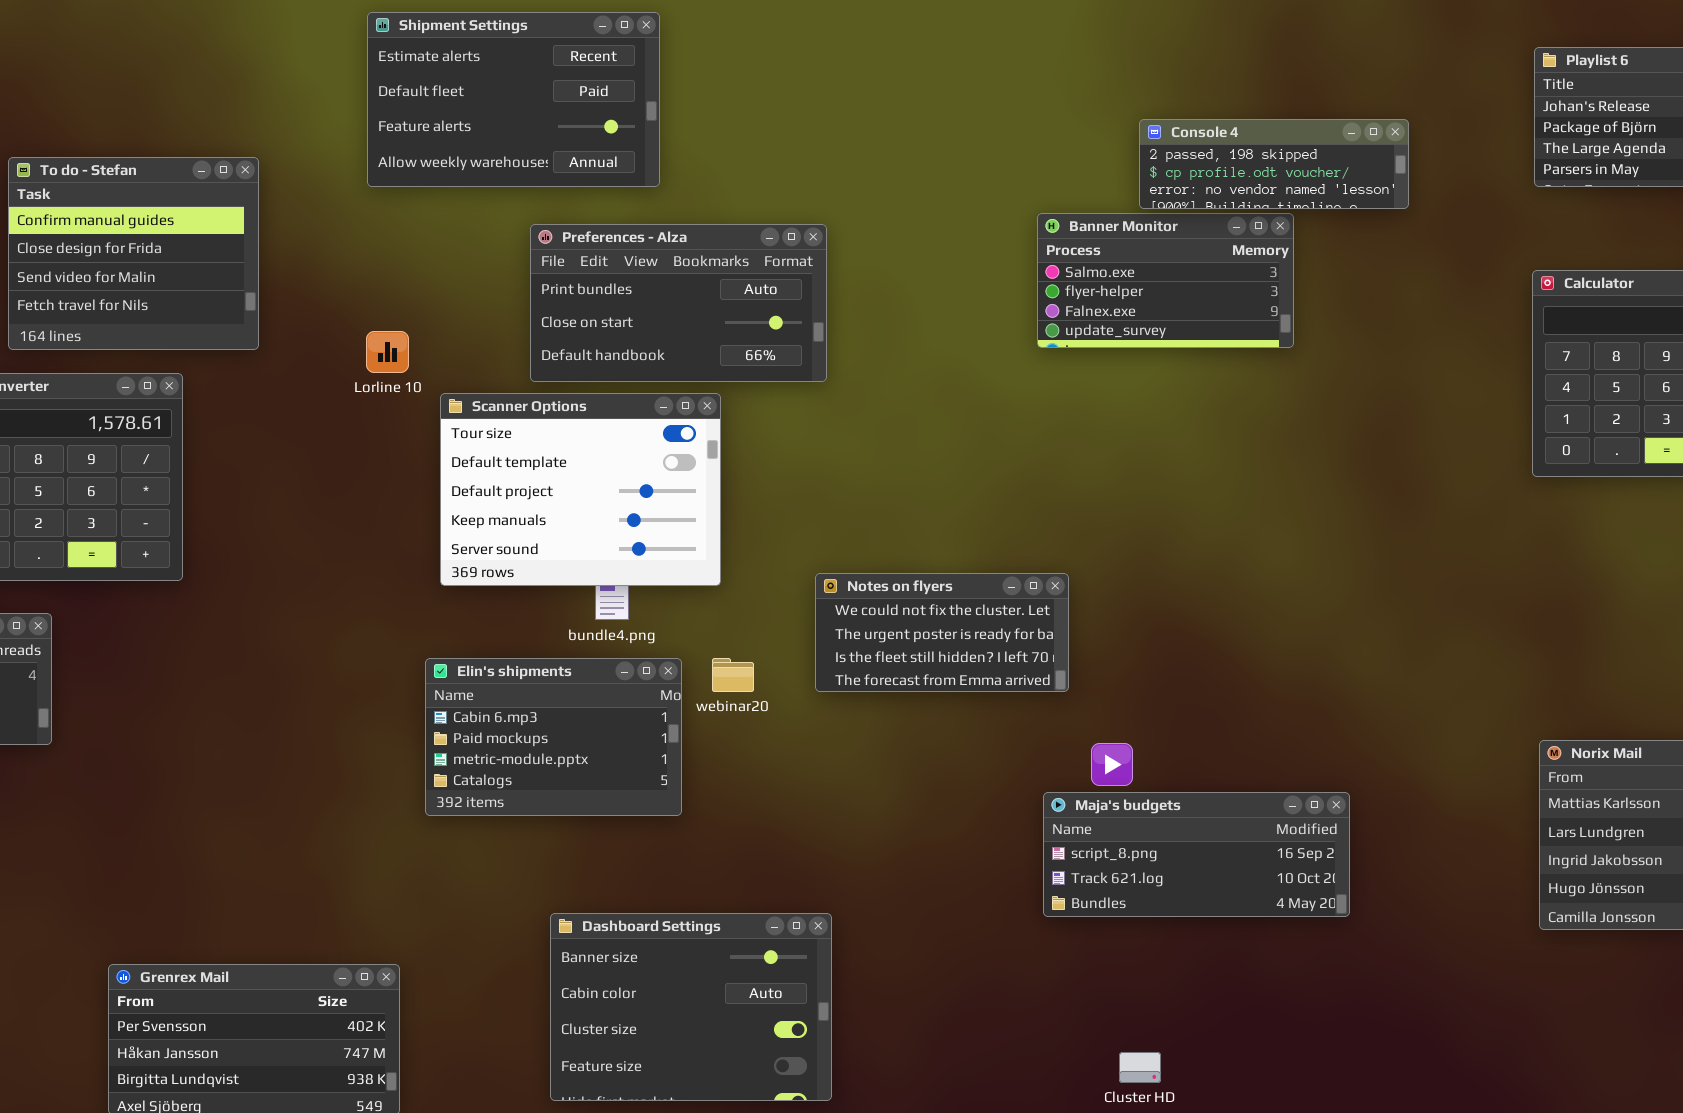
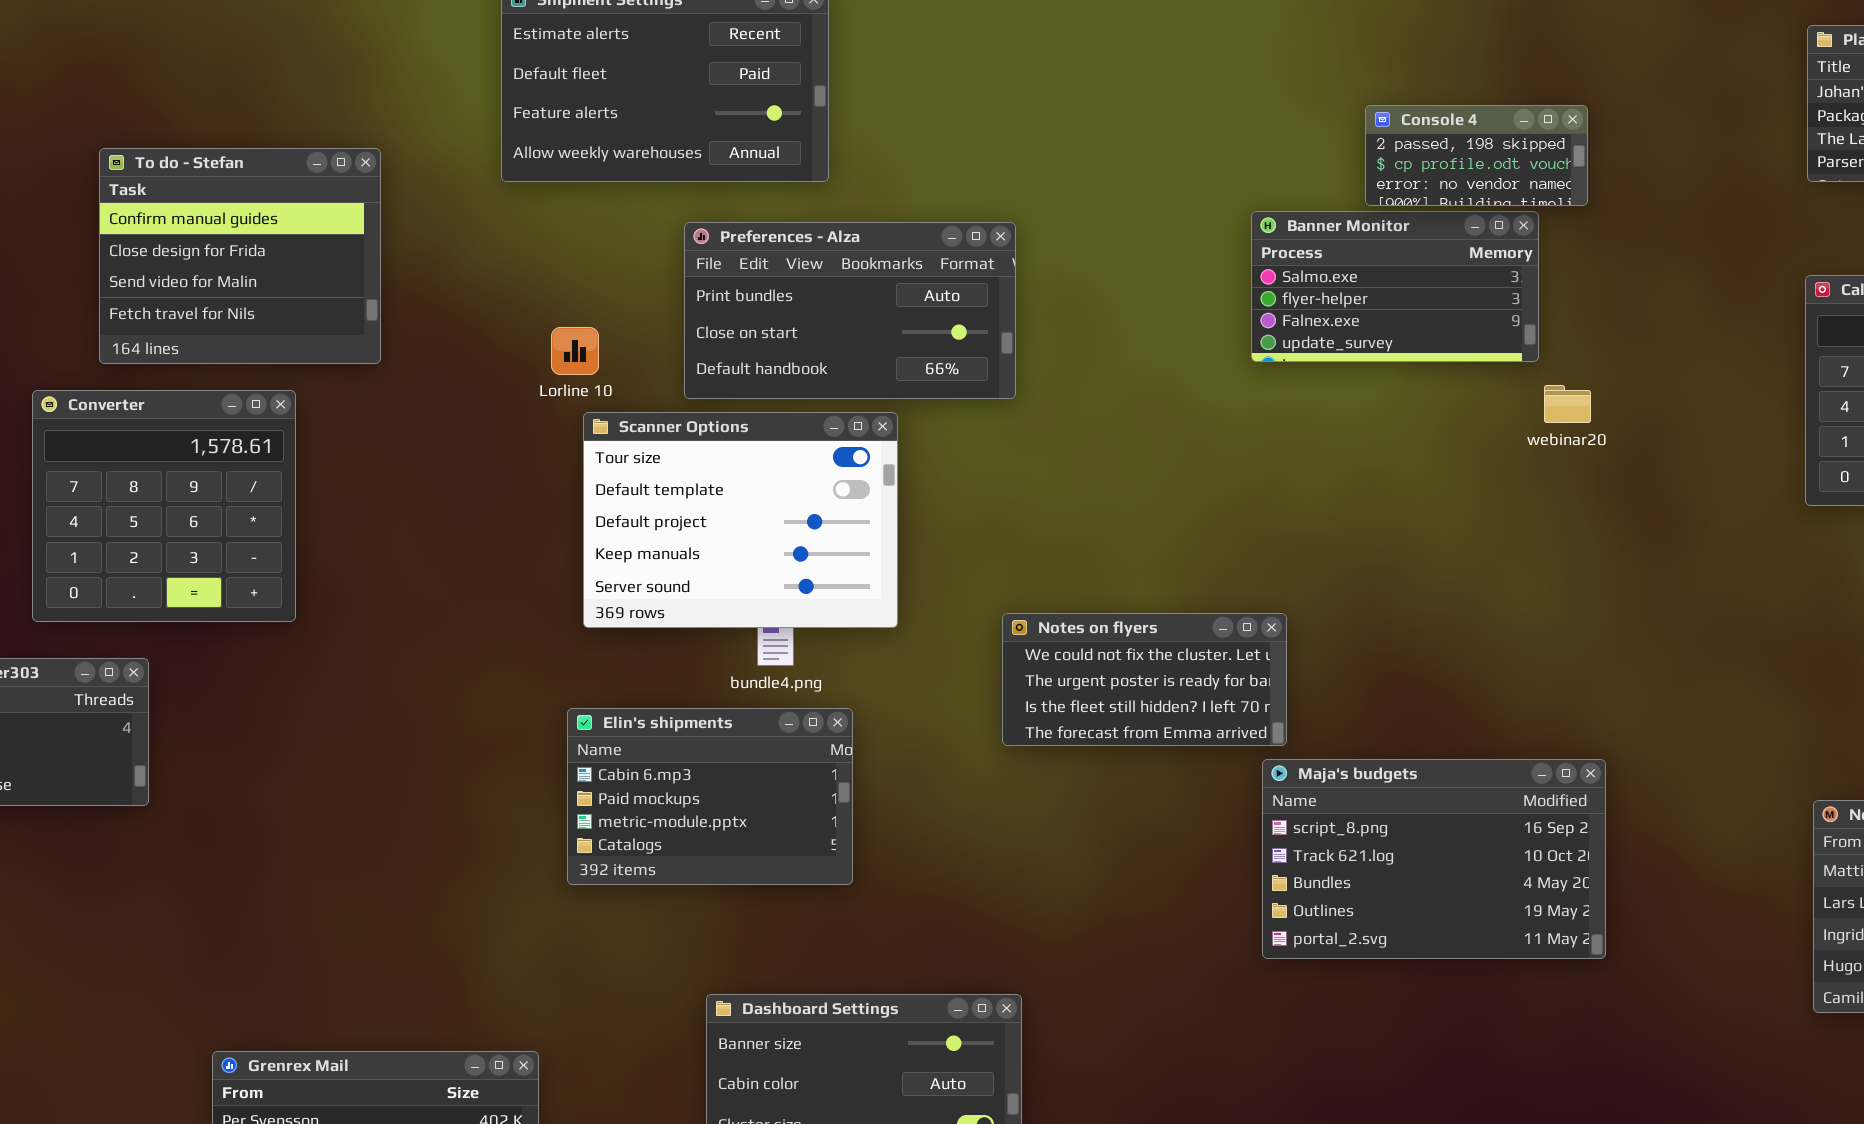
Console 4: [1139,119,1409,209] -> [1365,105,1588,206], resized
Lorline 10: [366,331,409,373] -> [551,327,599,375], moved
webinar20: [712,658,754,692] -> [1544,385,1591,423], moved
Maja's budgets: [1043,792,1350,917] -> [1262,759,1606,959], moved, resized

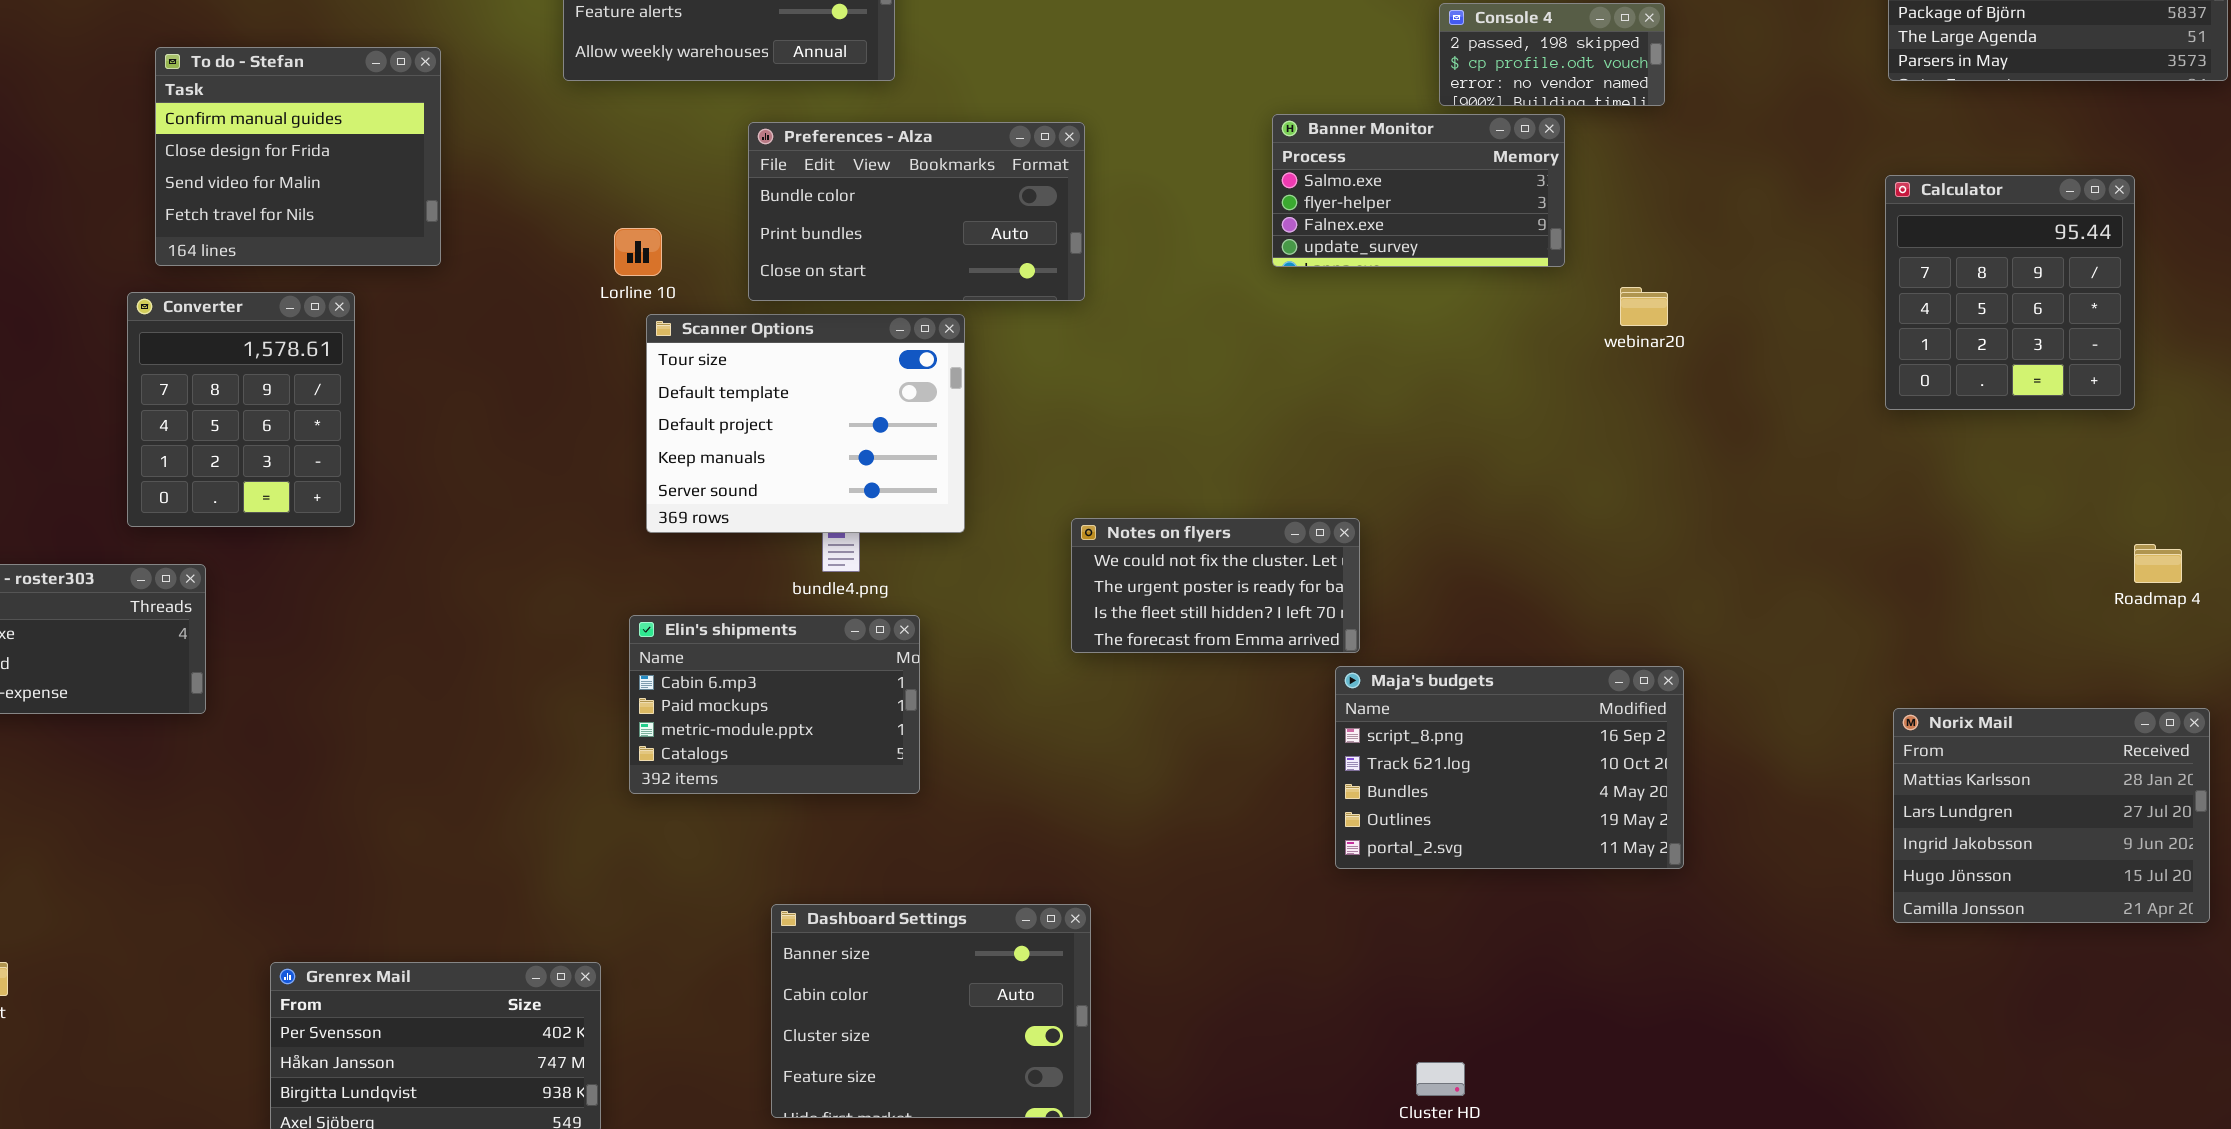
Banner Monitor: [1251,211,1539,362] -> [1272,114,1565,267], moved
Preferences - Alza: [684,222,1016,399] -> [748,122,1085,301], scrolled up 1 row
Converter: [32,390,296,622] -> [127,292,355,527], resized

